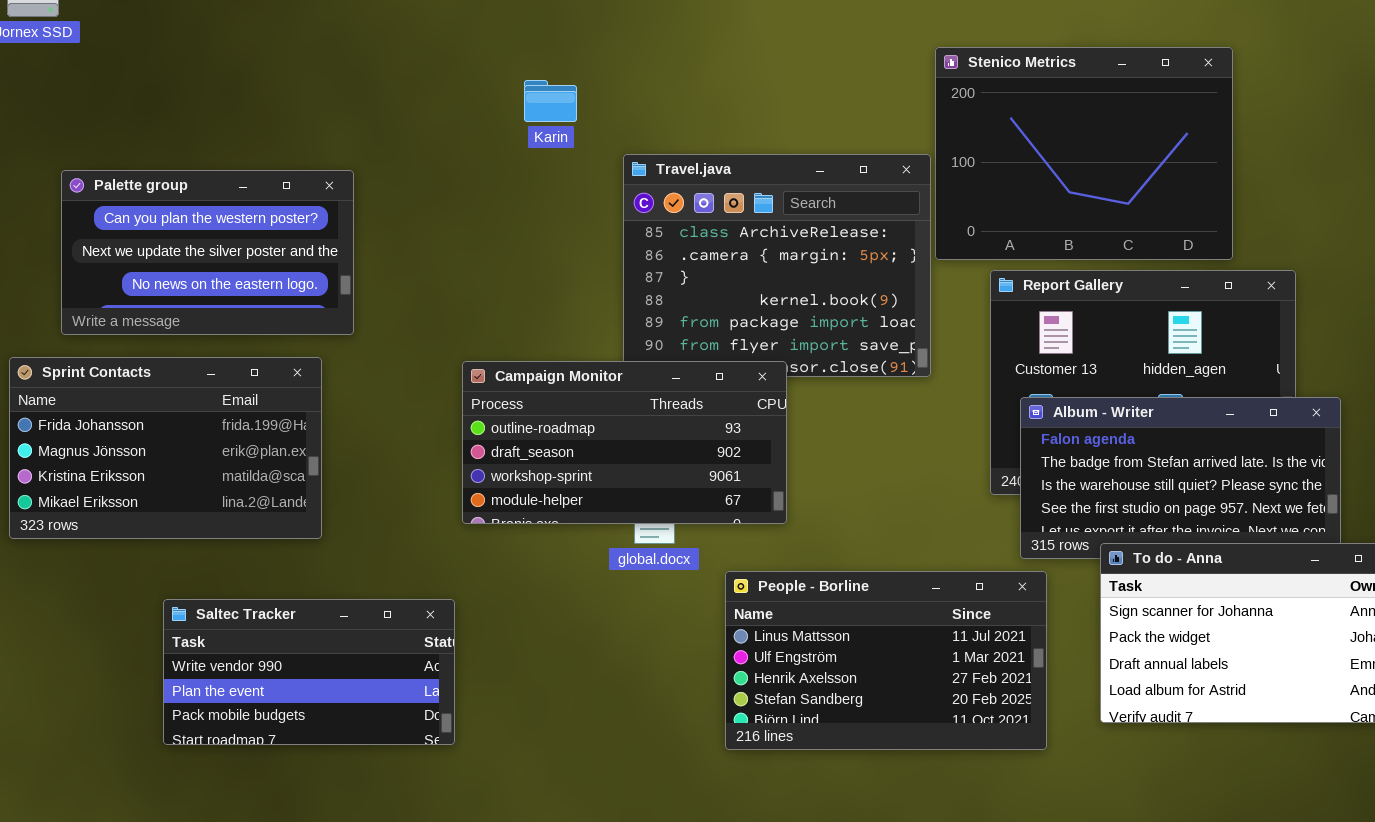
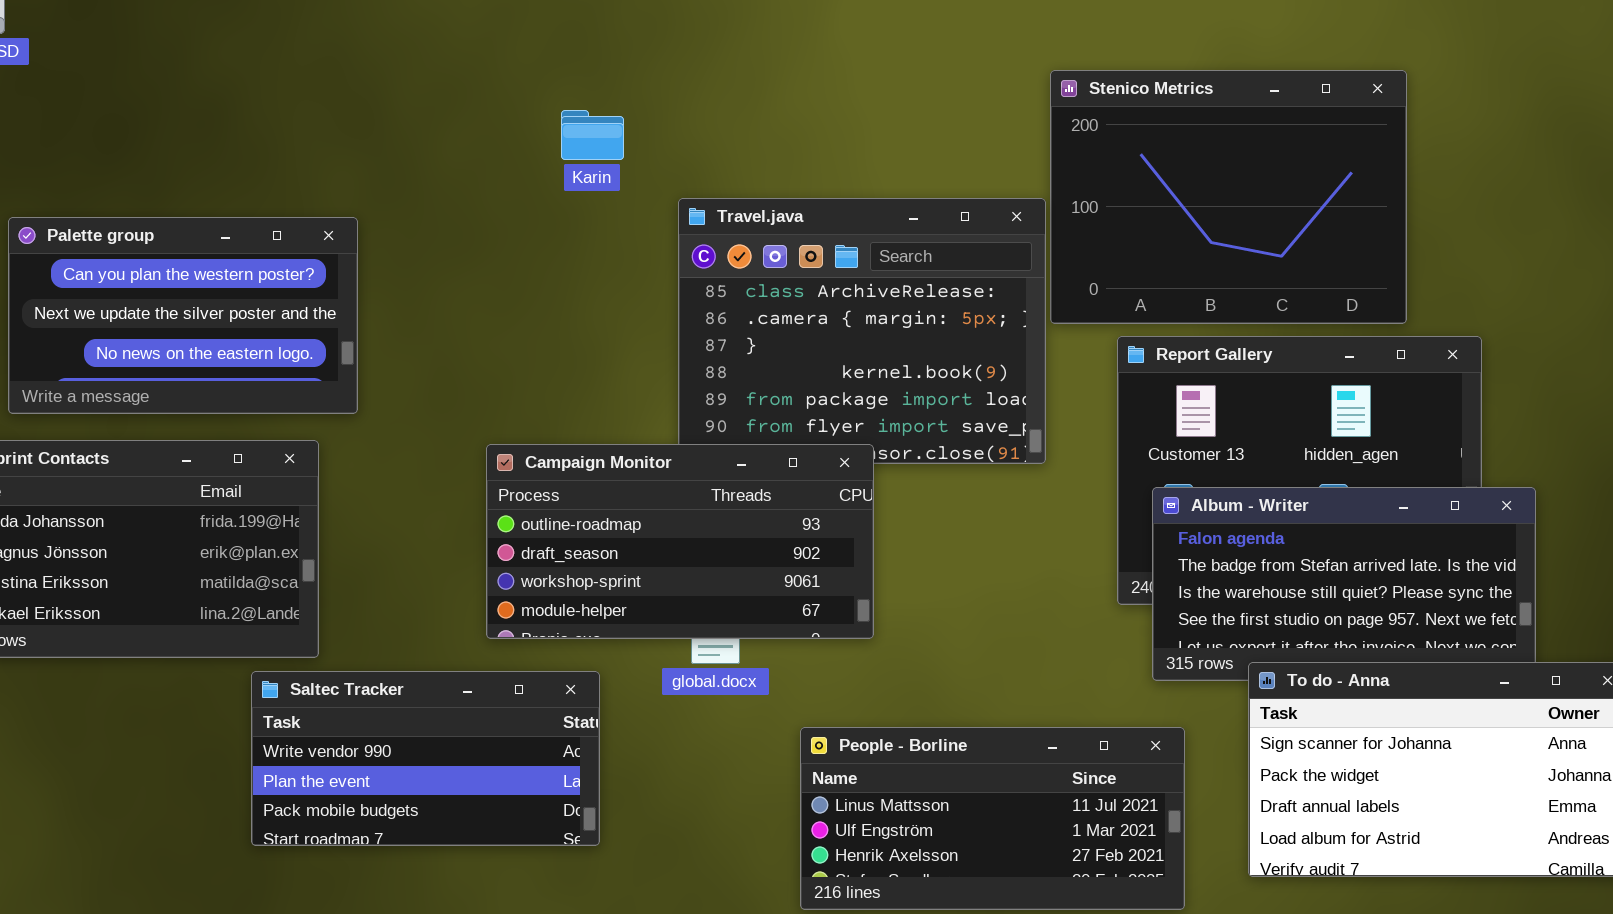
People - Borline: [725,571,1047,750] -> [800,727,1185,910], resized
Saltec Tracker: [163,599,455,745] -> [251,671,600,846], moved

